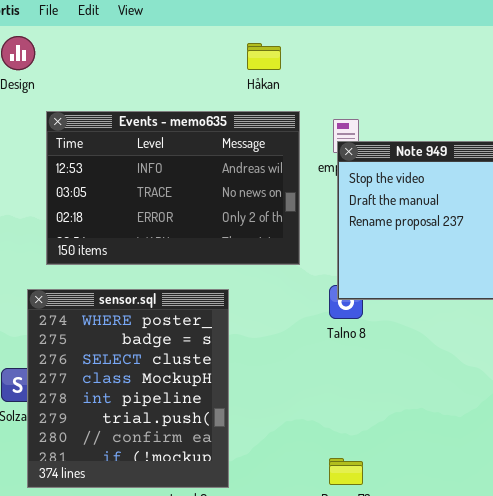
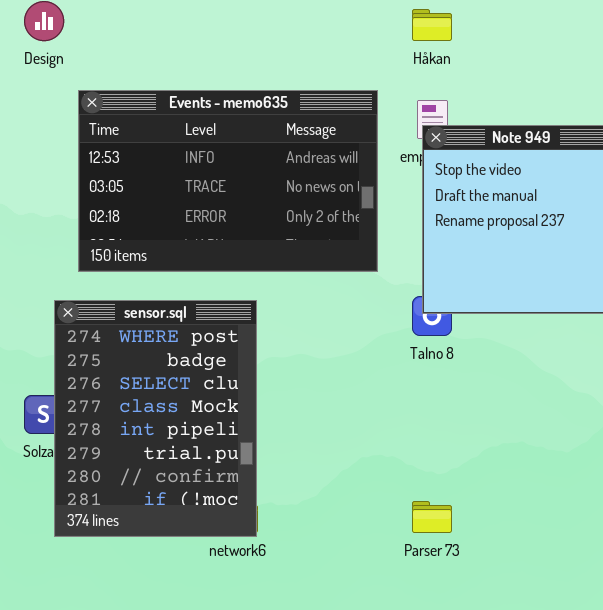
Håkan: [247,43,281,70] -> [412,9,452,41], moved
sensor.sql: [27,289,229,488] -> [54,300,257,537], resized

